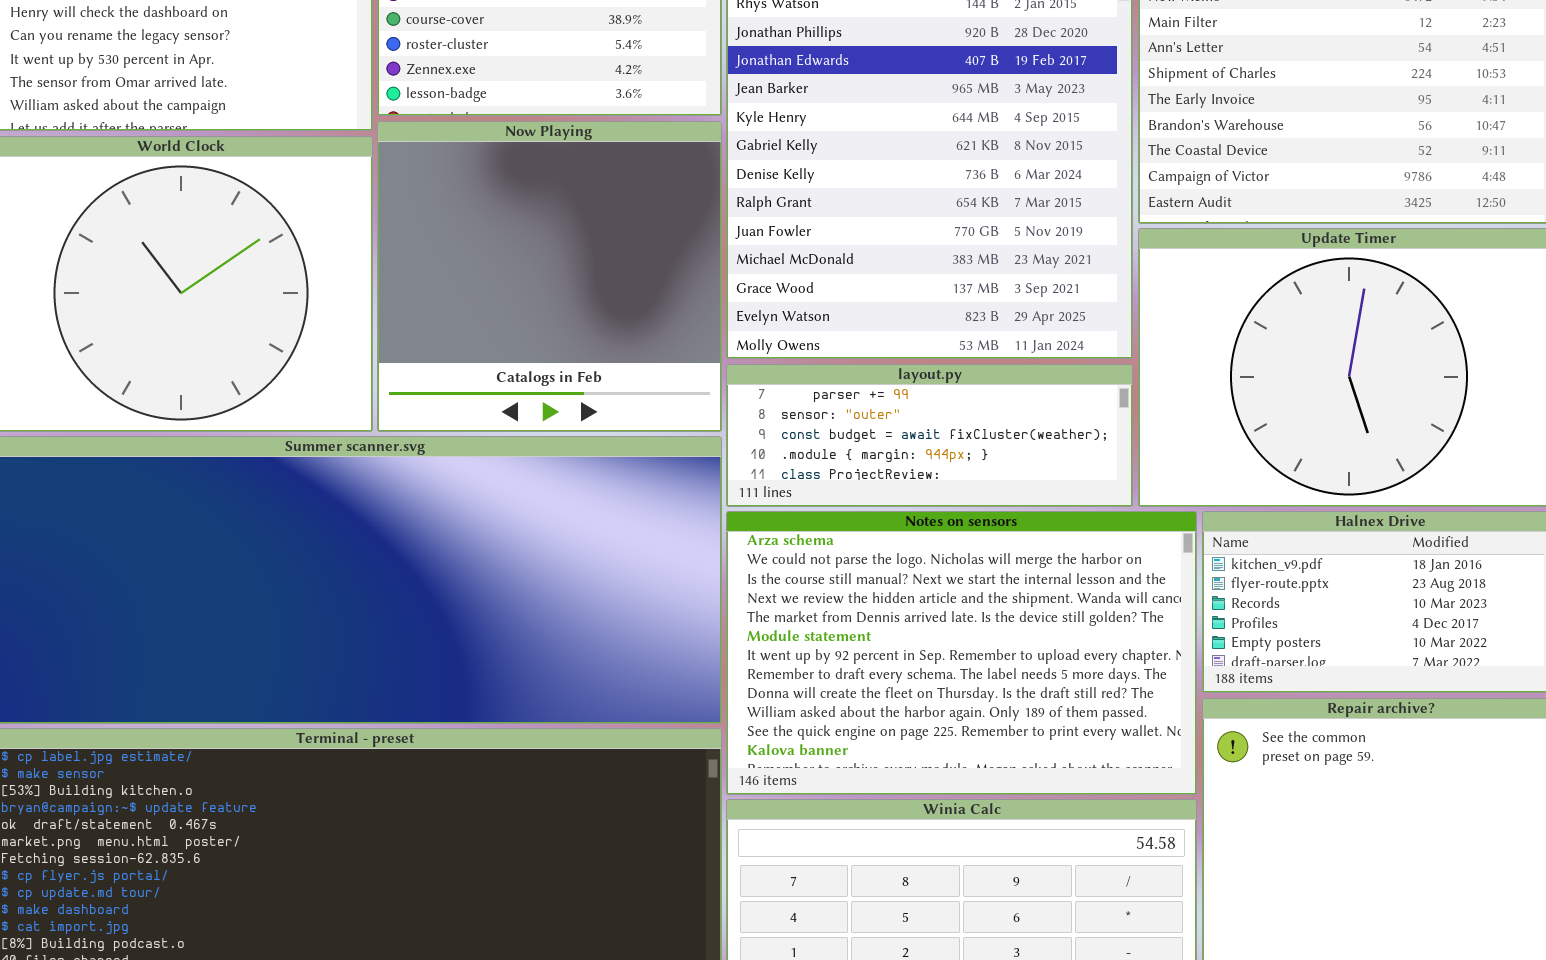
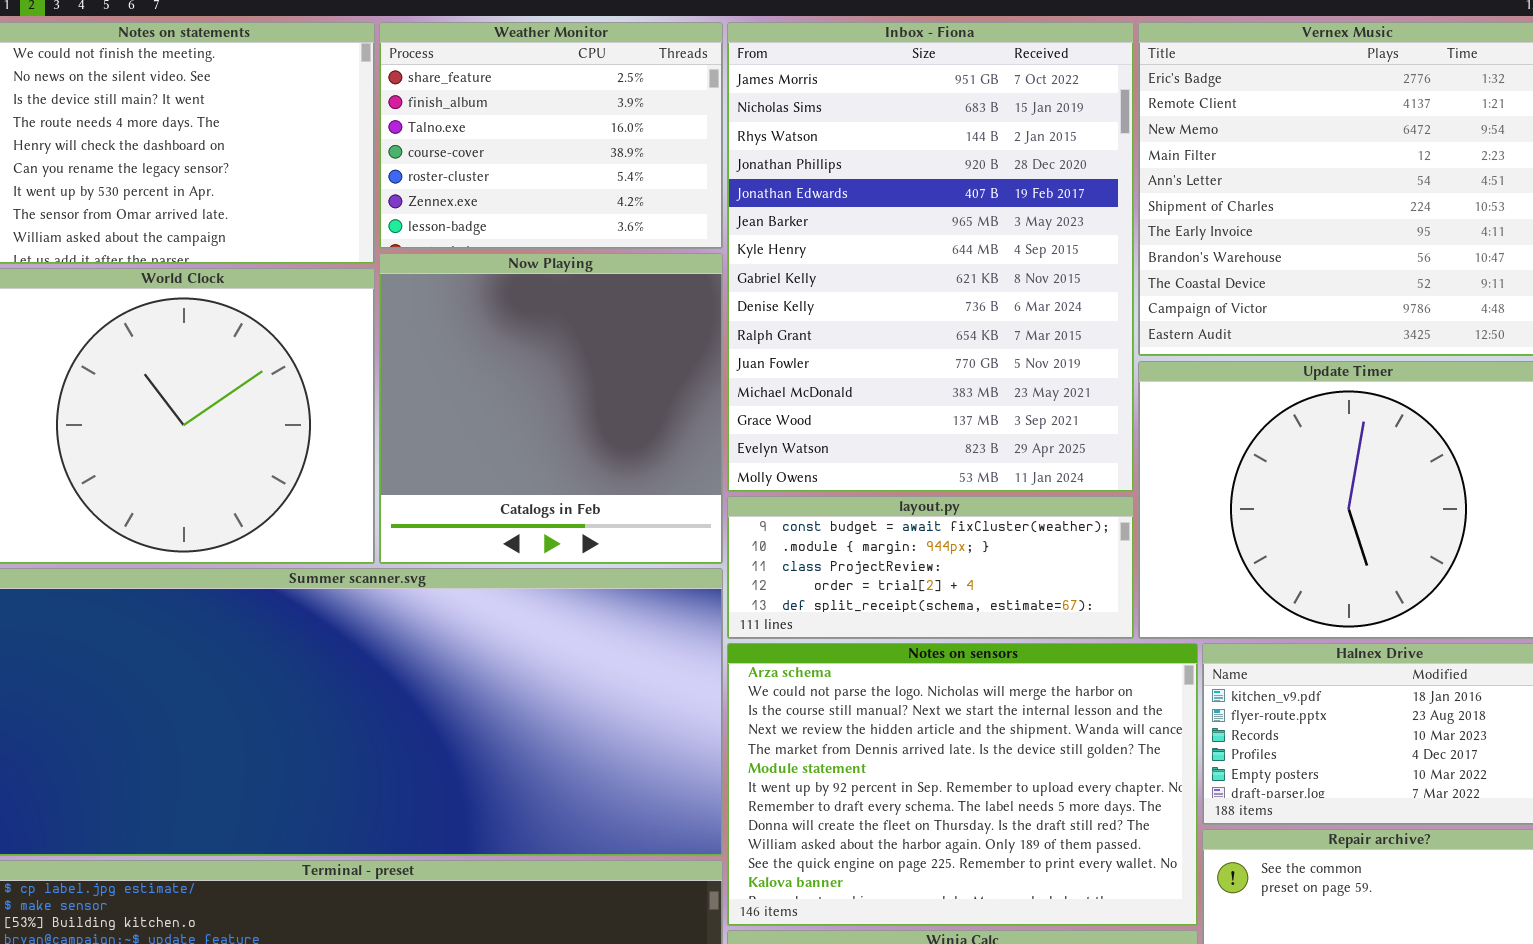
layout.py: [726,364,1133,507] -> [727,496,1134,639], scrolled down 2 rows

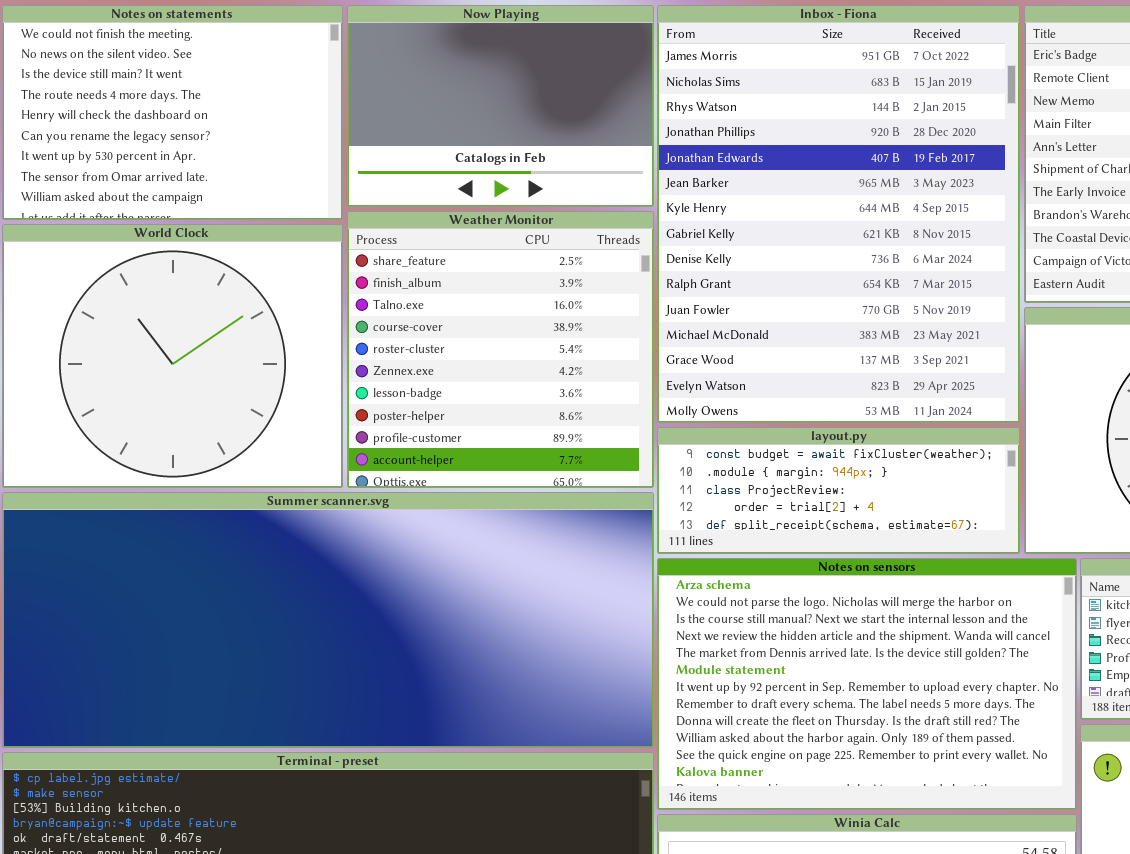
Weather Monitor: [379,22,723,249] -> [347,211,654,488], moved, resized
Now Playing: [379,253,723,564] -> [347,5,654,207], moved, resized

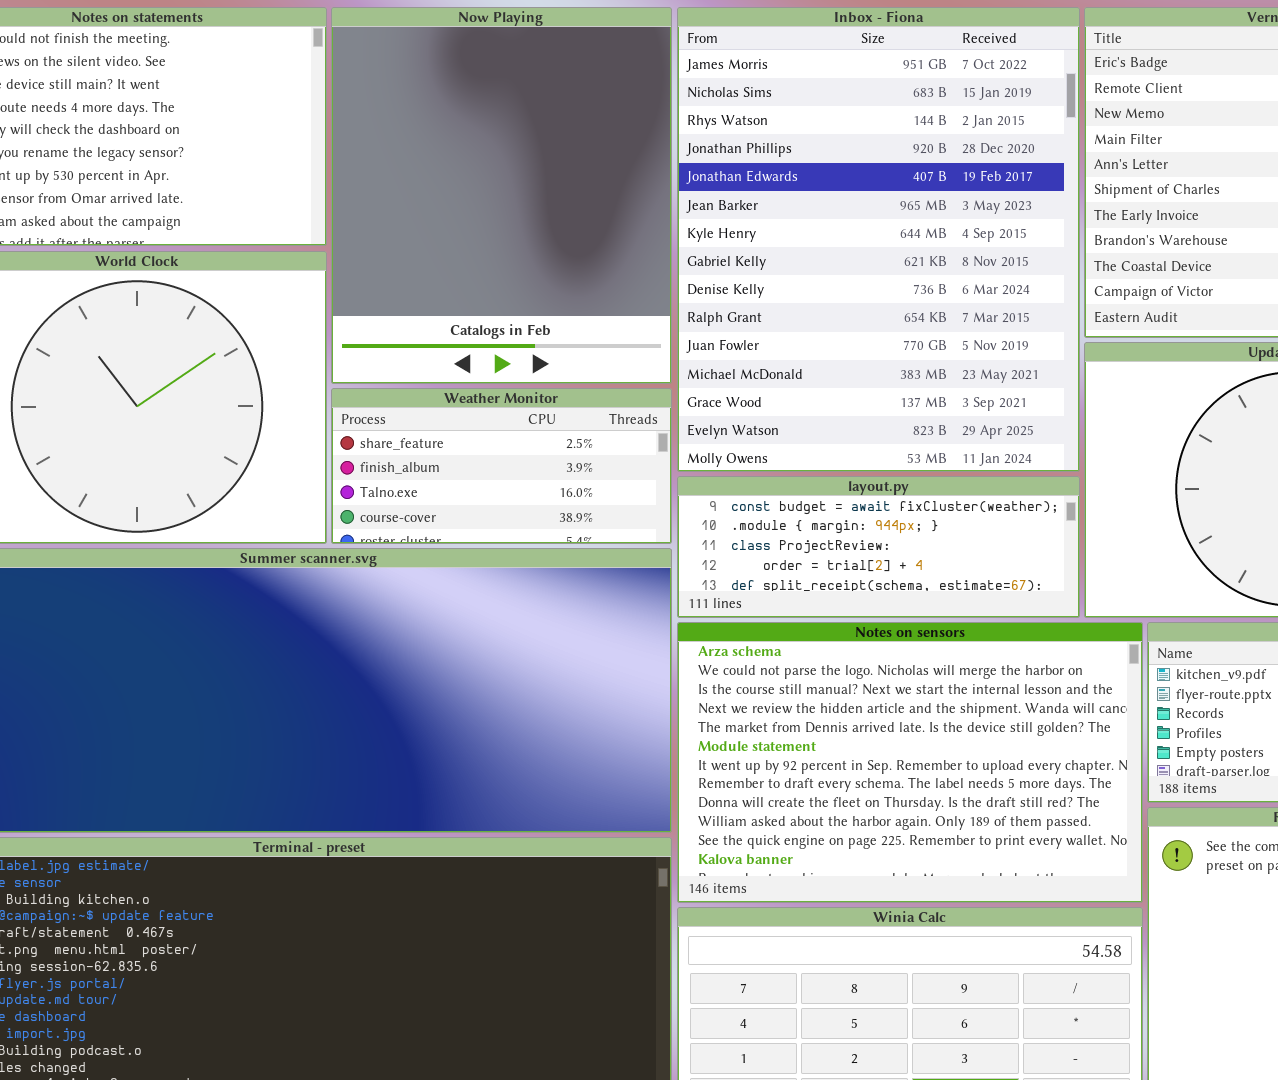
Now Playing: [347,5,654,207] -> [331,7,672,384], resized
Weather Monitor: [347,211,654,488] -> [331,388,672,544], resized

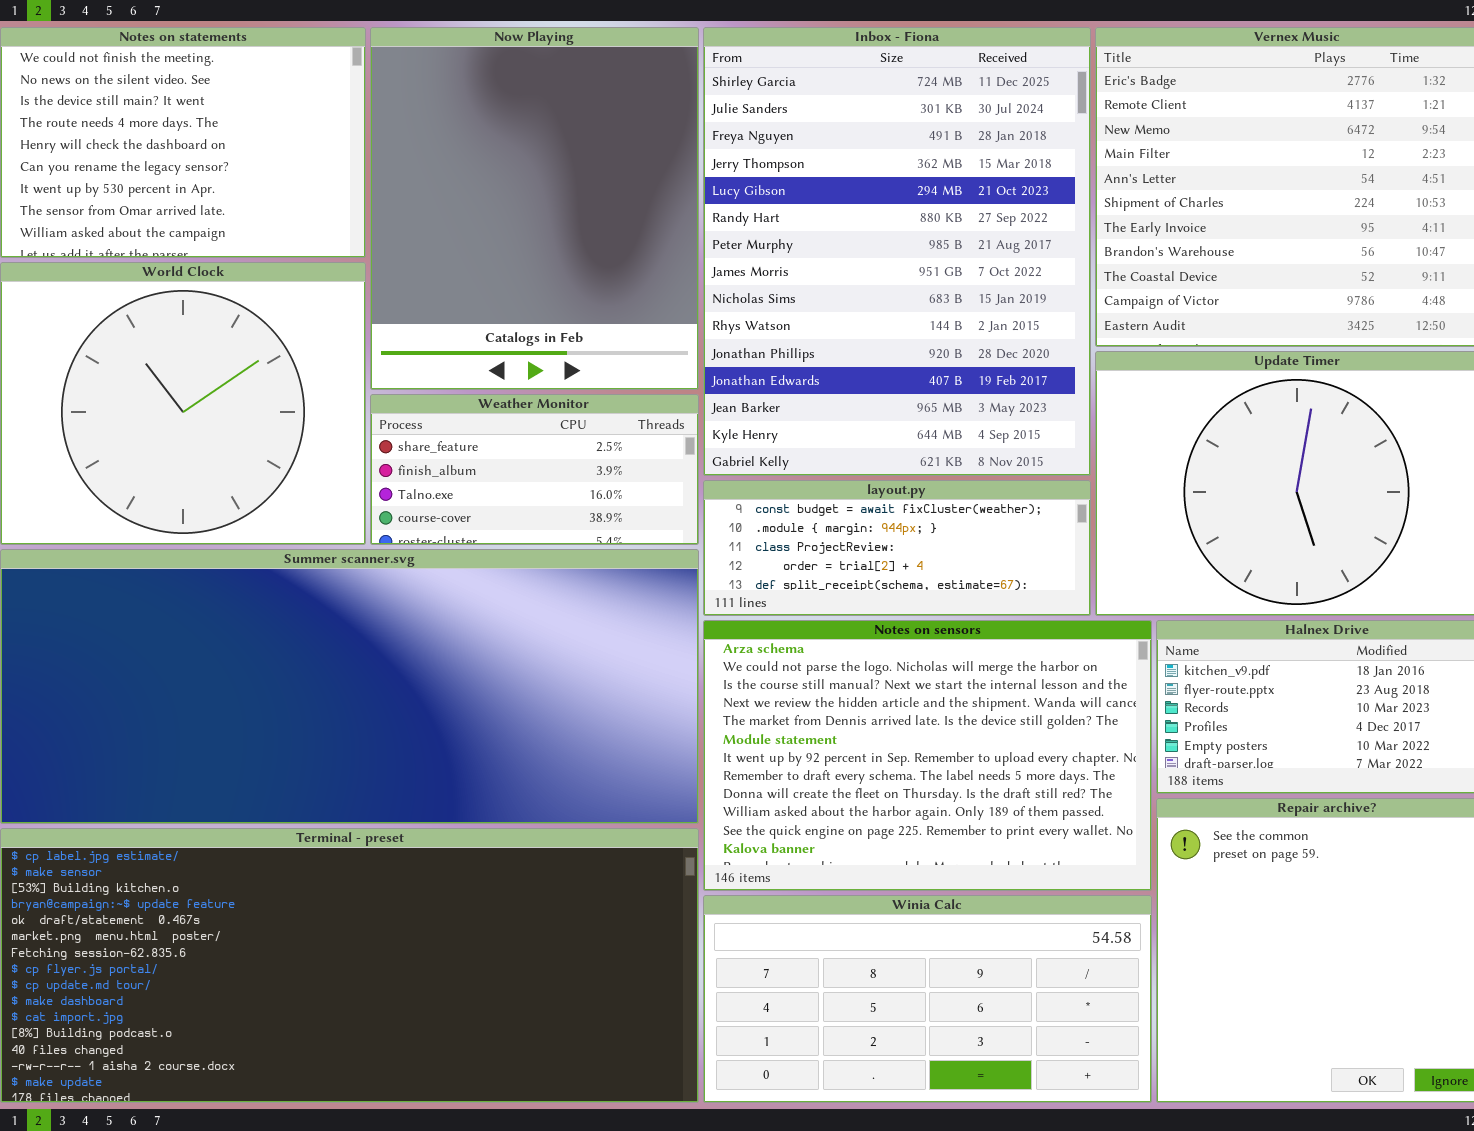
Inbox - Fiona: [677,7,1080,472] -> [703,27,1091,476], scrolled up 7 rows

